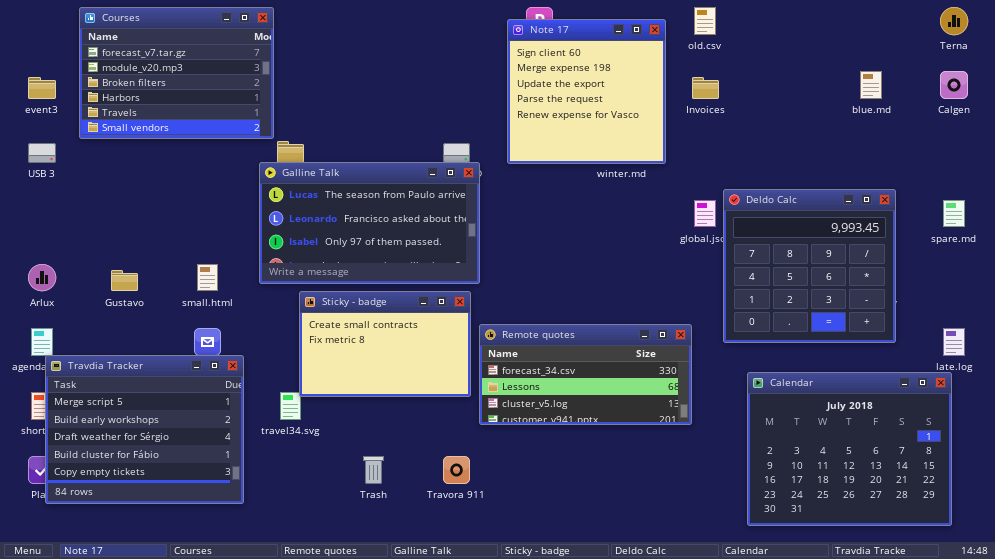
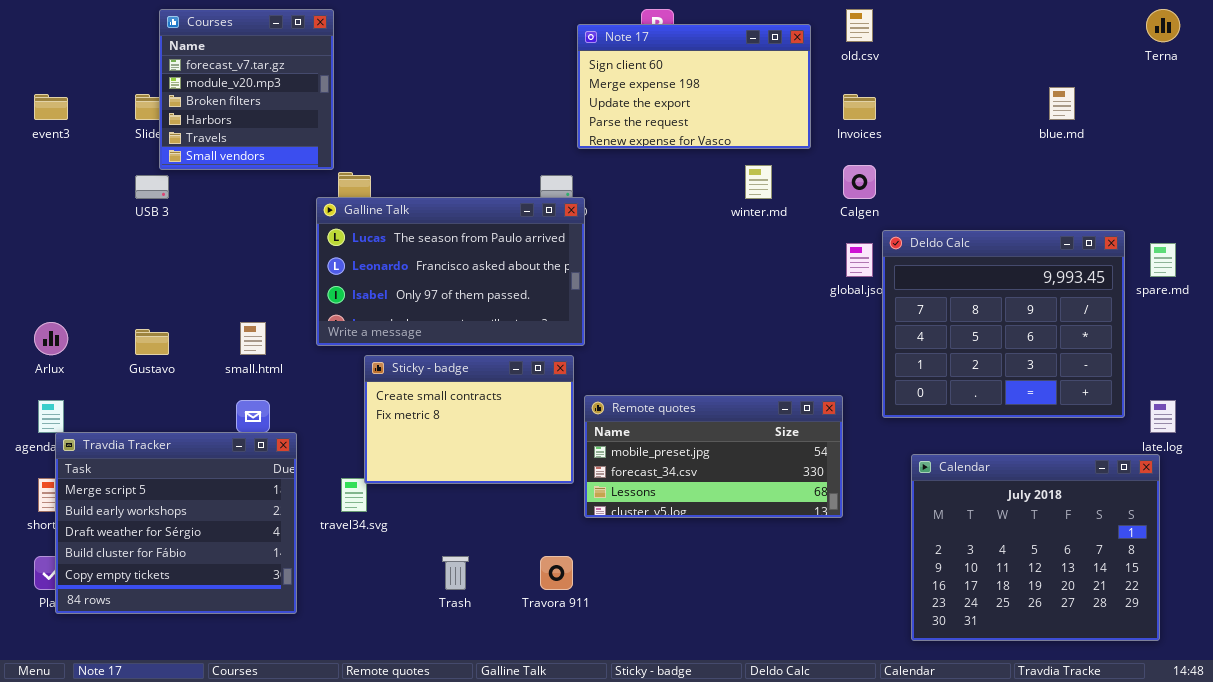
Courses: [79,7,274,139] -> [159,9,334,170], resized
Note 17: [507,19,666,164] -> [577,24,811,149], resized
Calgen: [940,71,968,99] -> [843,165,876,199], moved
USB 3: [28,143,56,163] -> [135,175,169,199], moved
Deldo Calc: [723,189,896,343] -> [882,230,1125,418], resized
Remote quotes: [479,324,692,425] -> [584,395,843,518], scrolled up 1 row

